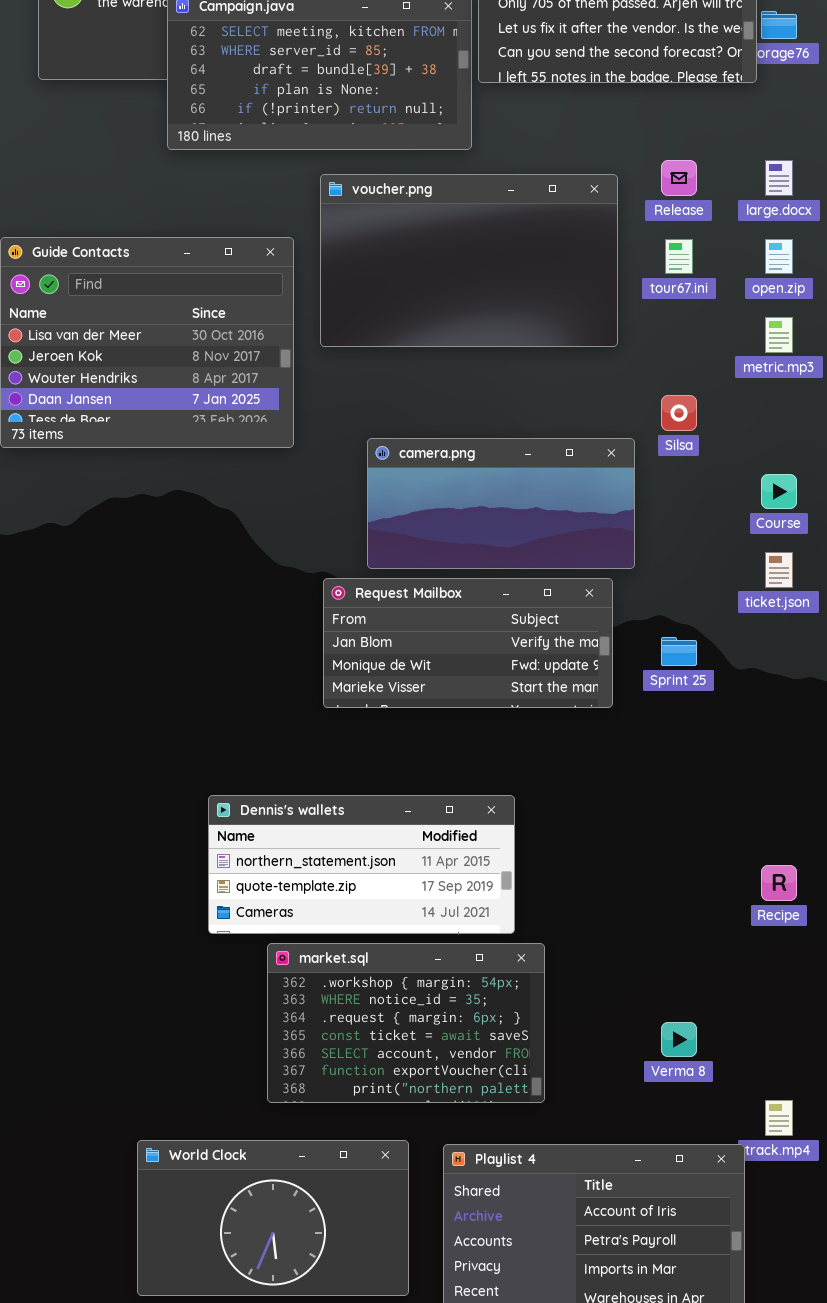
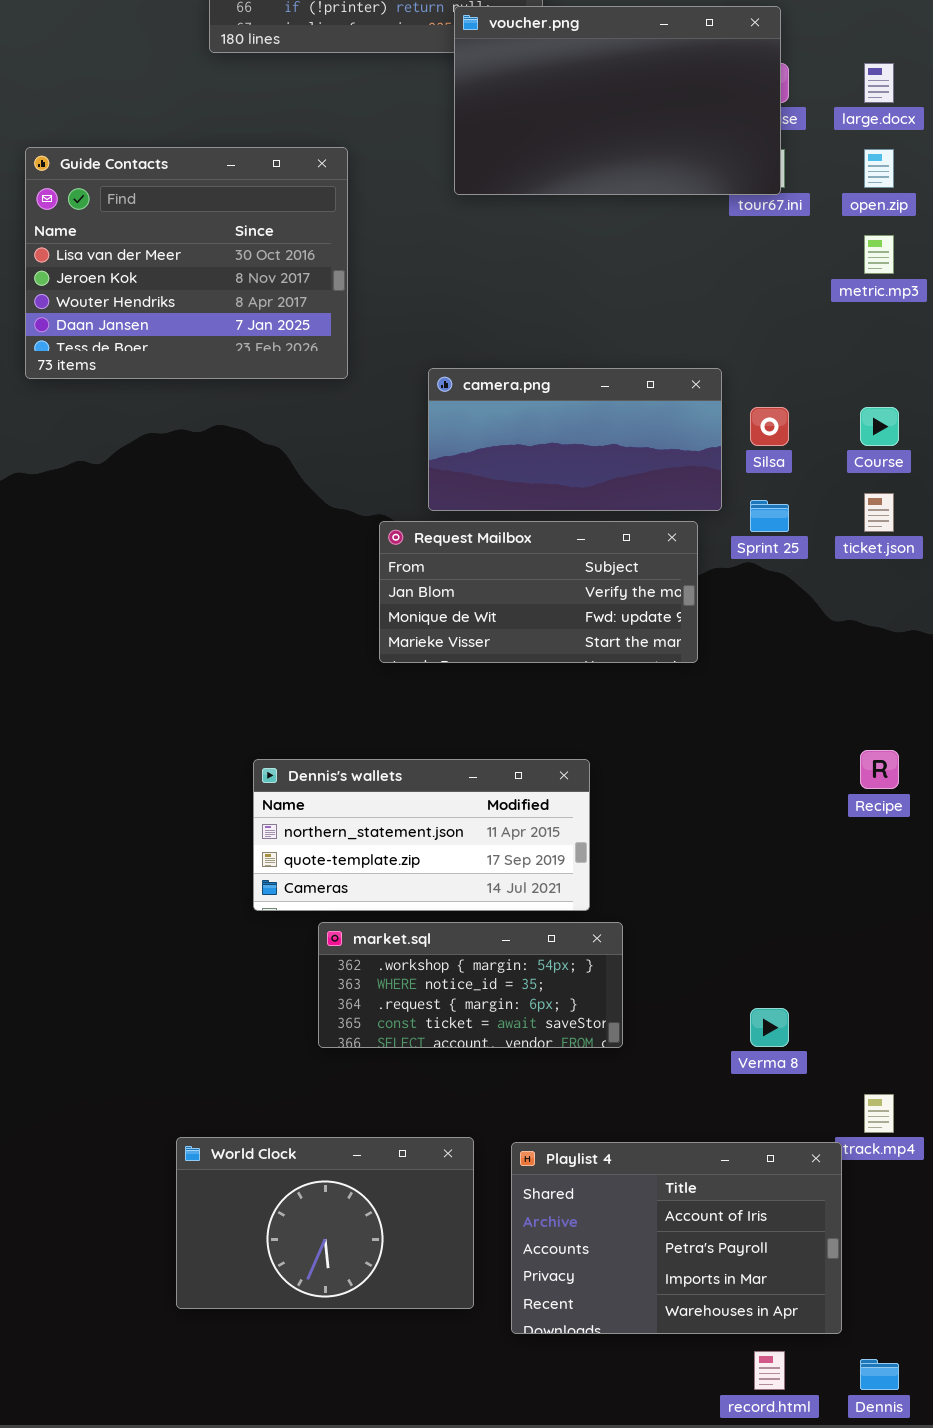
voucher.png: [320,174,618,347] -> [454,6,781,195], moved
Silsa: [661,395,697,431] -> [750,407,789,446], moved
Sprint 25: [661,637,697,666] -> [750,500,789,532], moved
Recipe: [761,865,797,901] -> [860,750,899,789], moved
market.sql: [267,943,545,1103] -> [318,922,623,1048], resized

